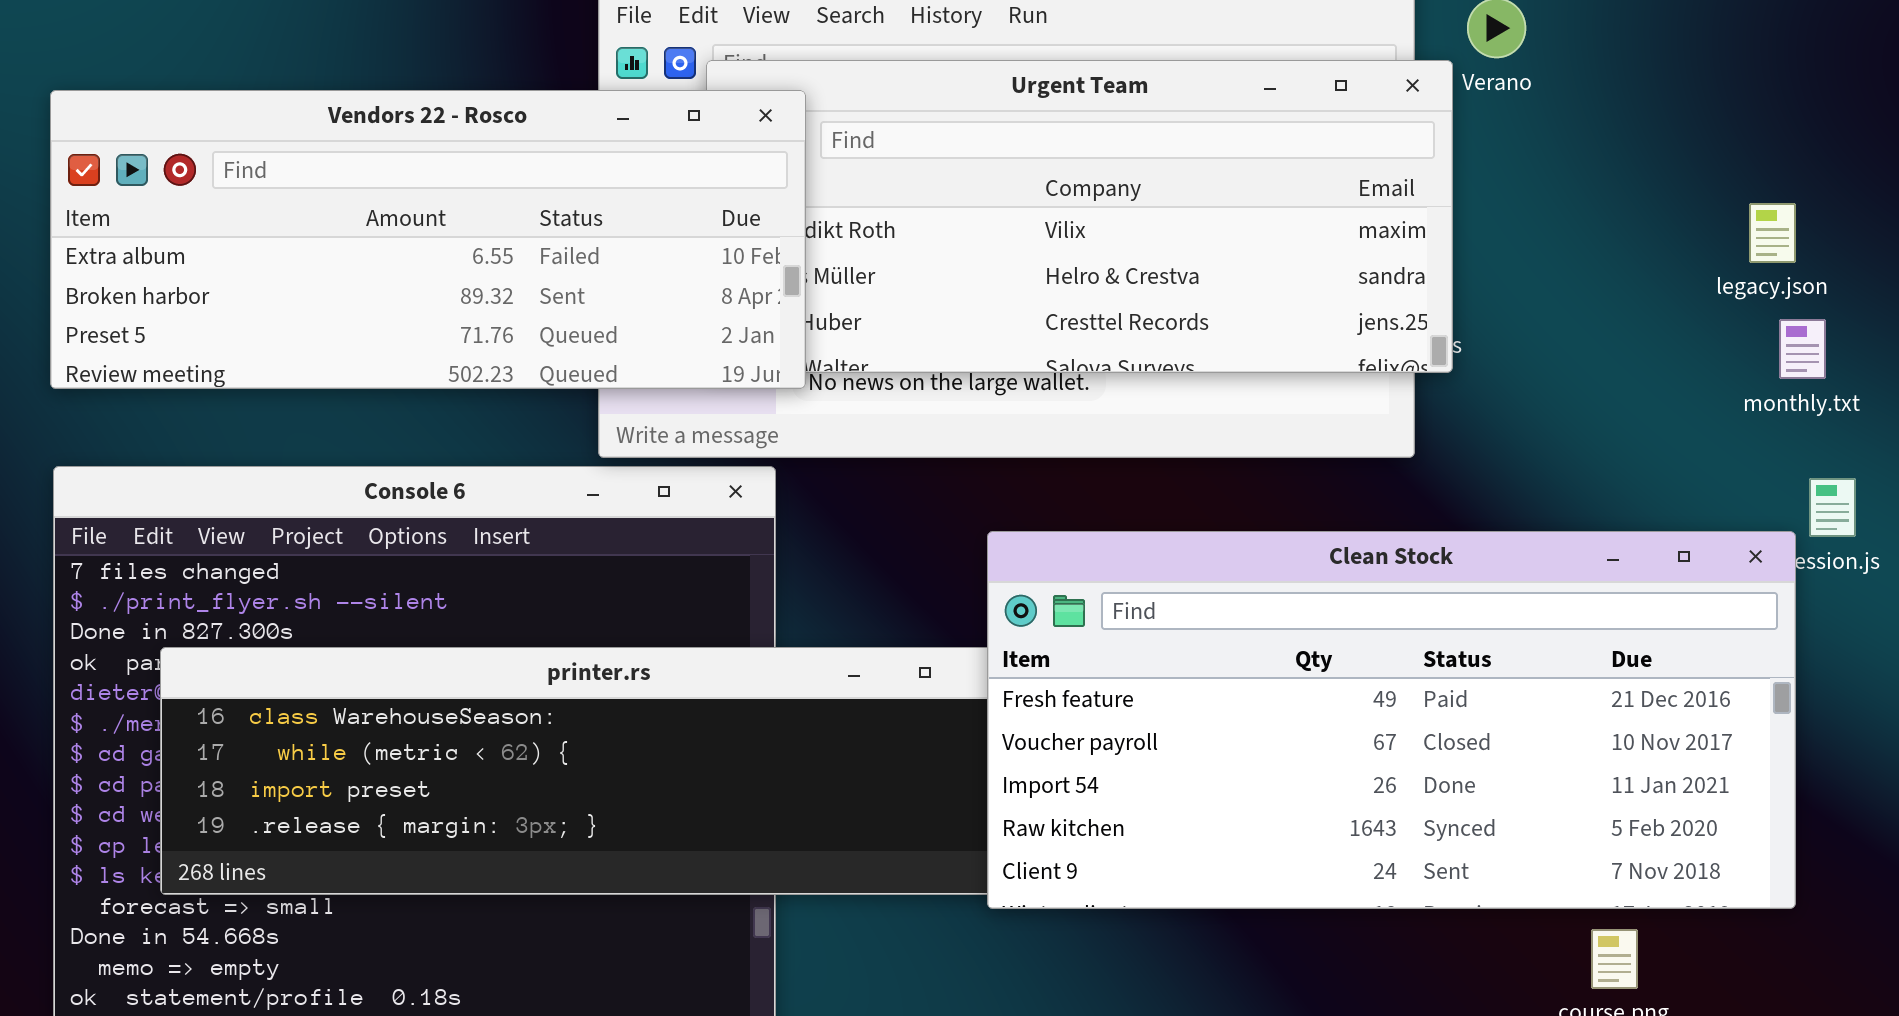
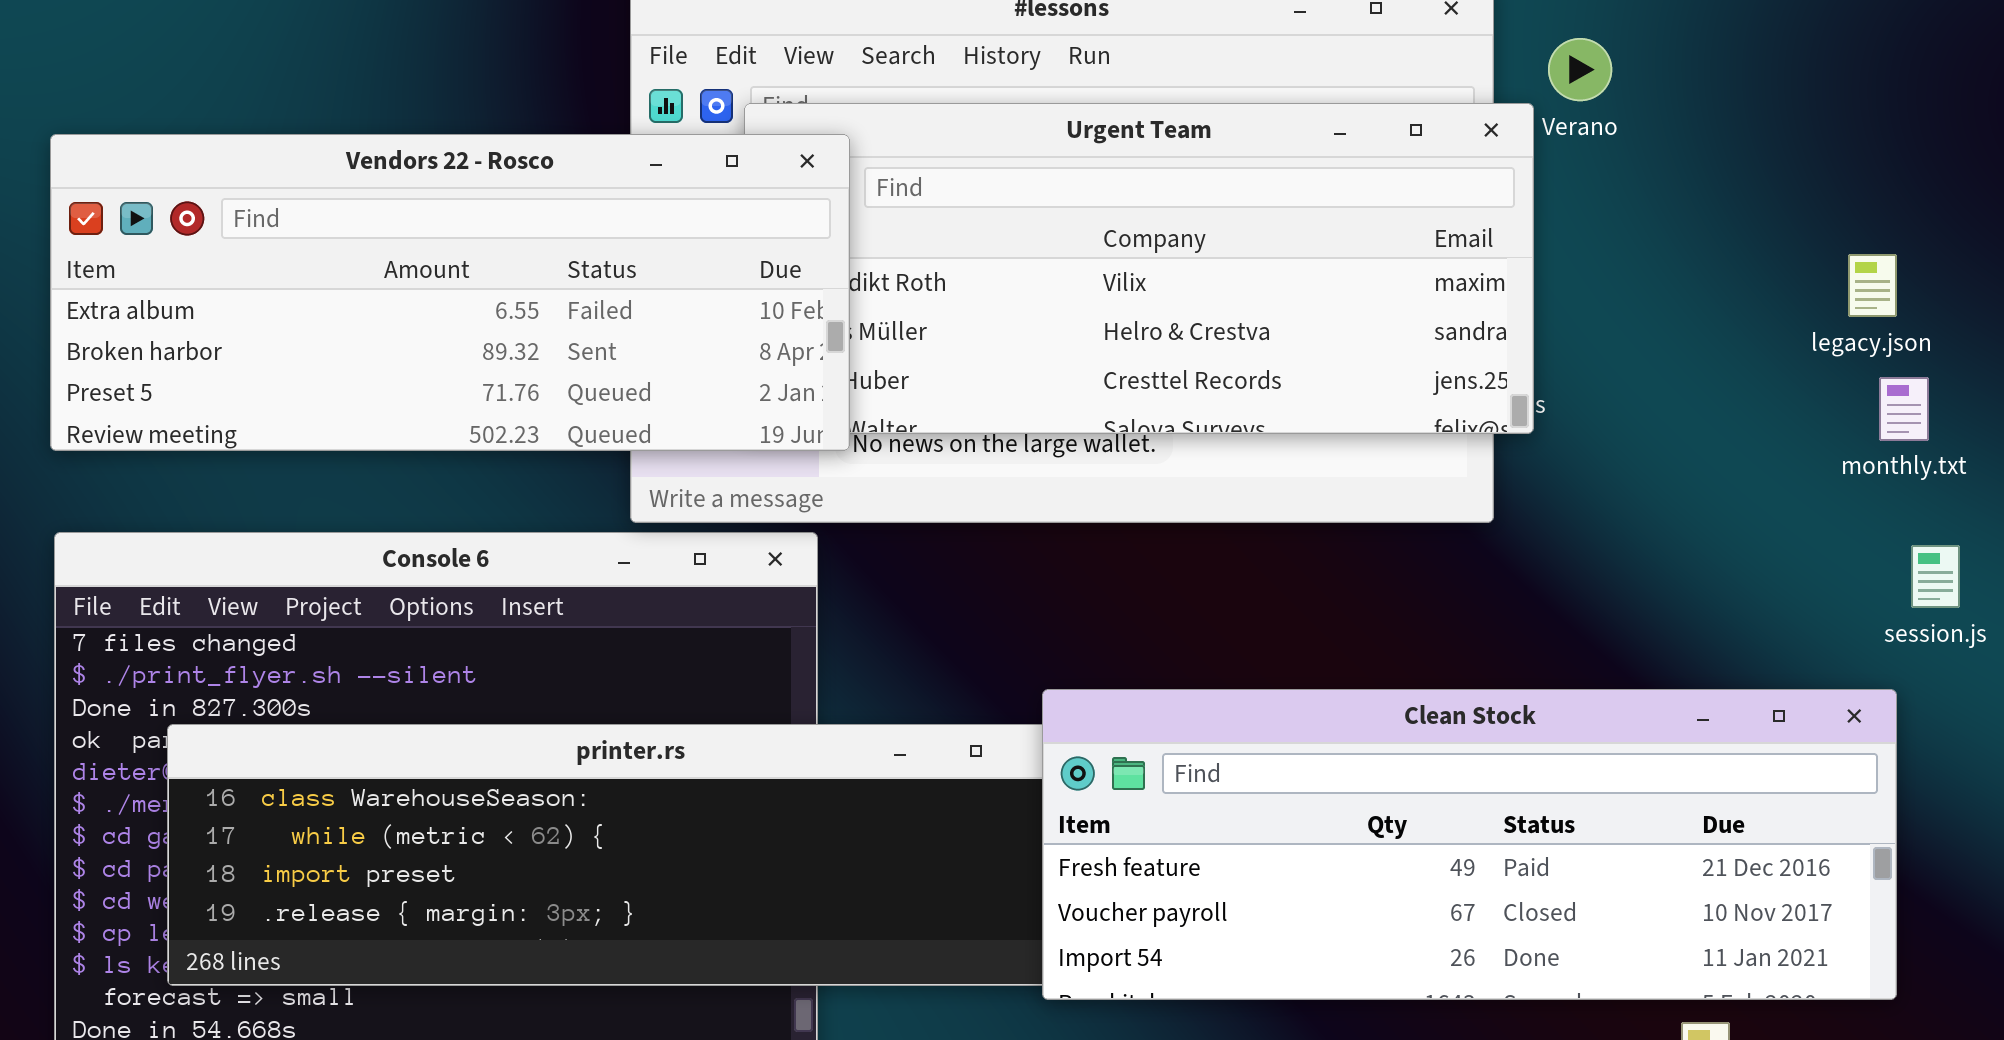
Clean Stock: [987,531,1796,909] -> [1042,689,1897,1000], resized

